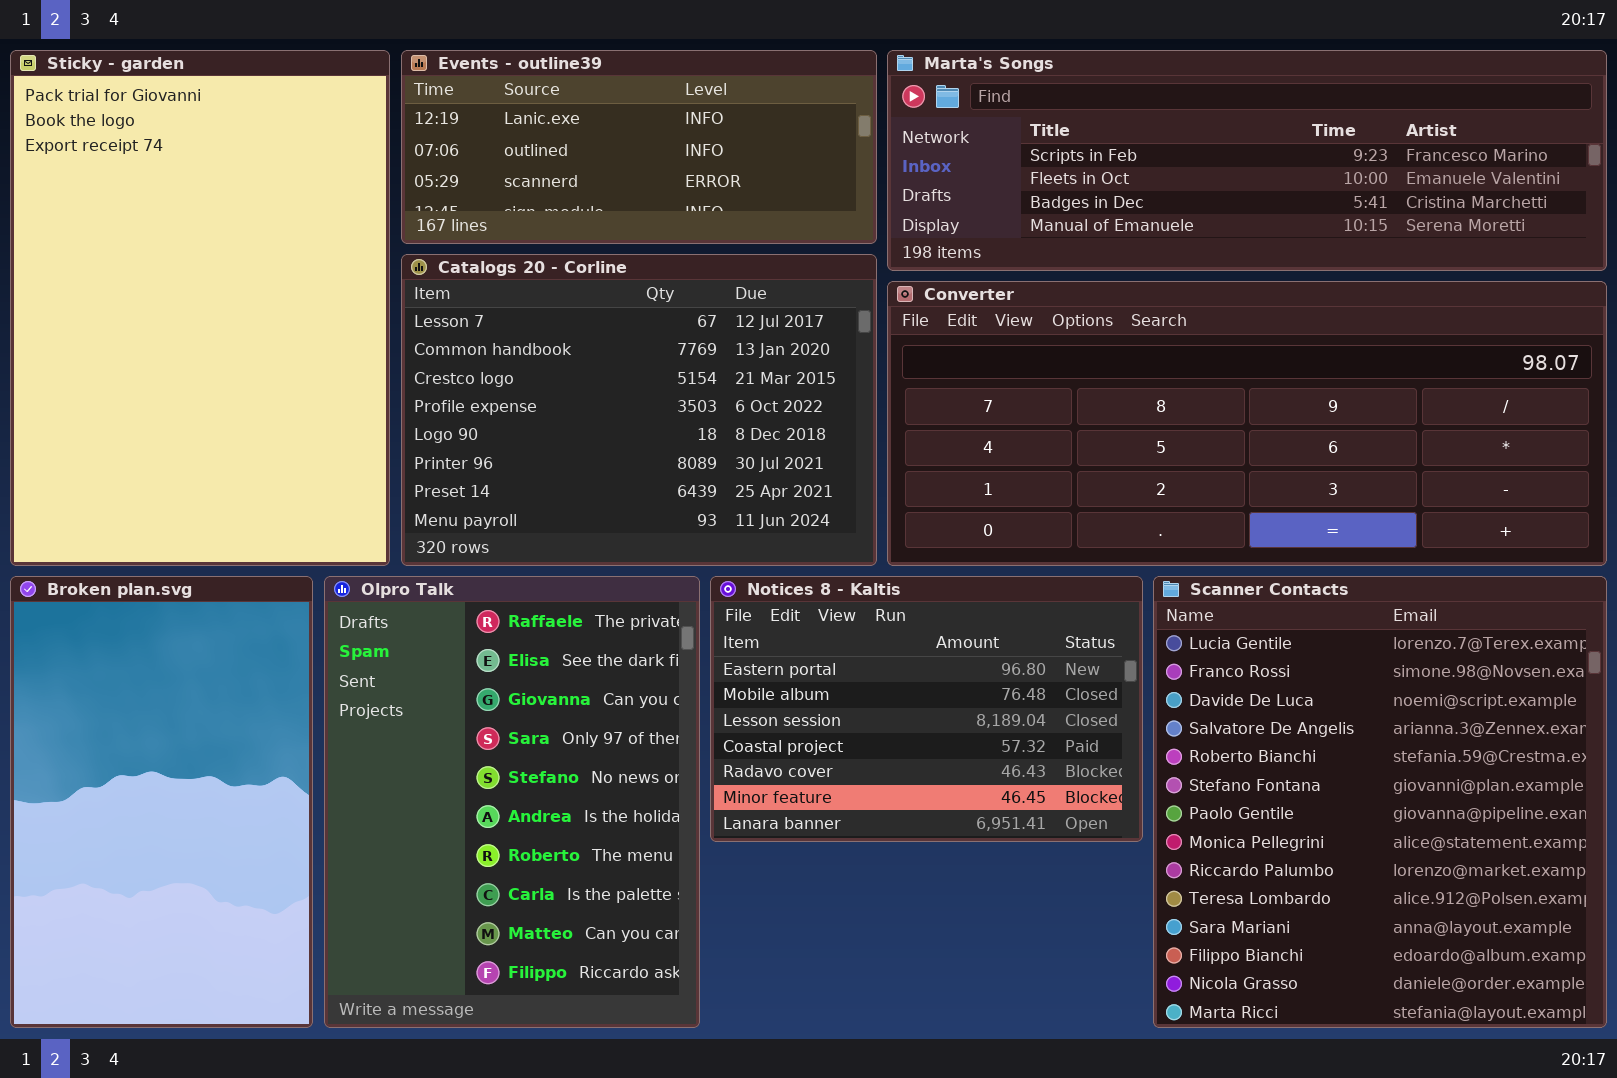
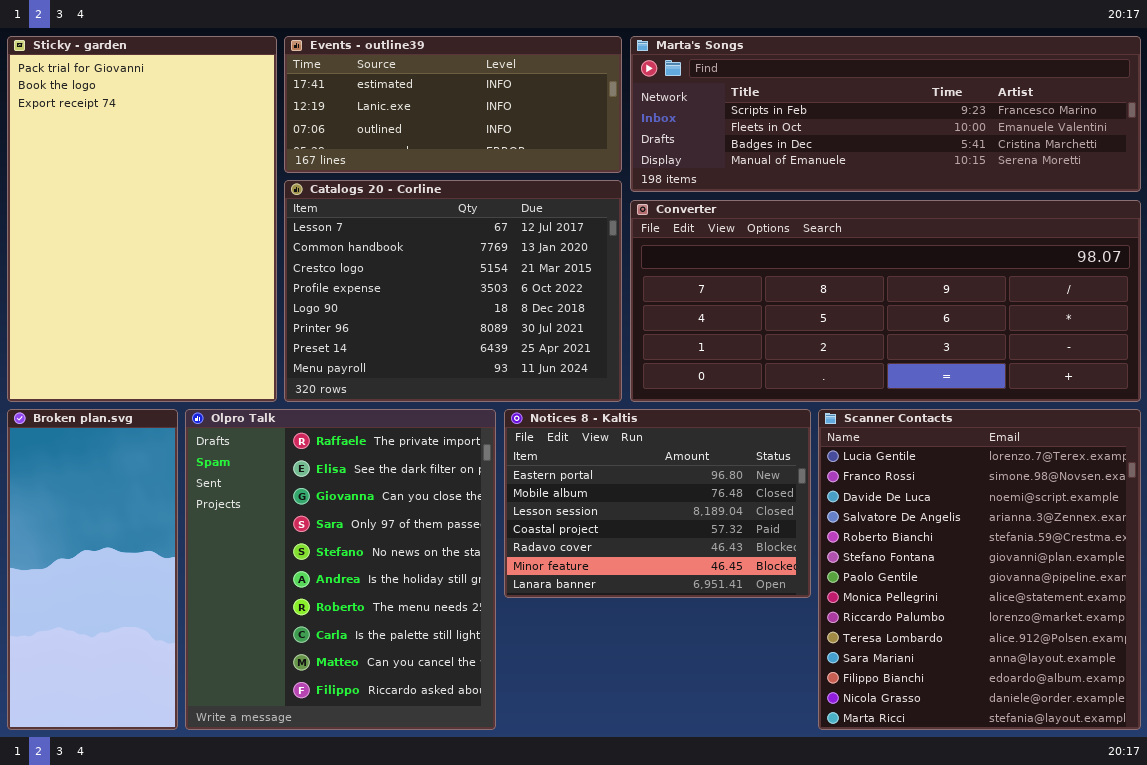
Events - outline39: [401,50,877,244] -> [284,36,622,173], scrolled up 1 row
Broken plan.svg: [10,576,313,1028] -> [7,409,178,730], resized
Olpro Talk: [324,576,700,1028] -> [185,409,496,730], resized

